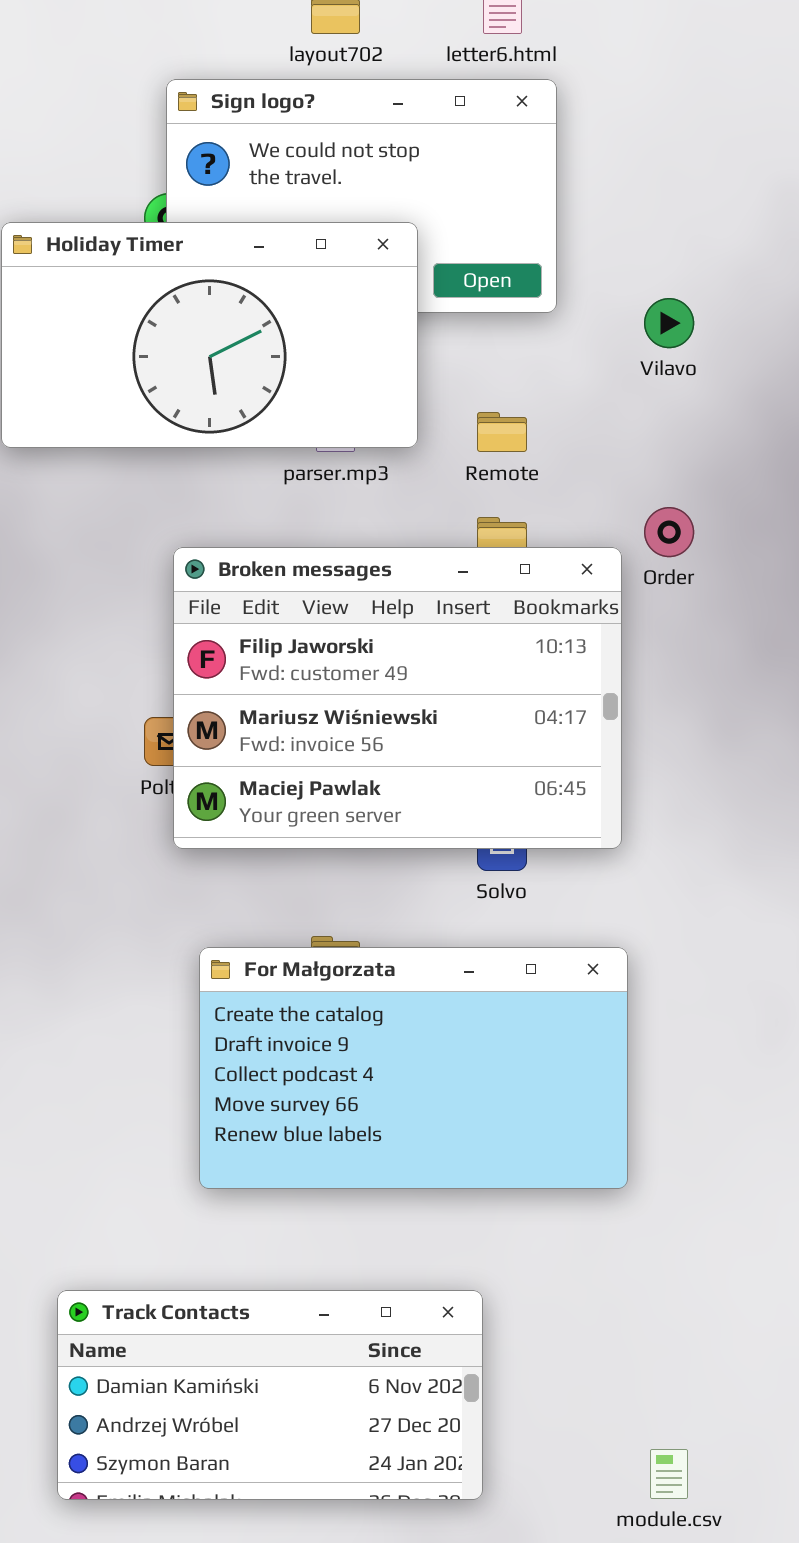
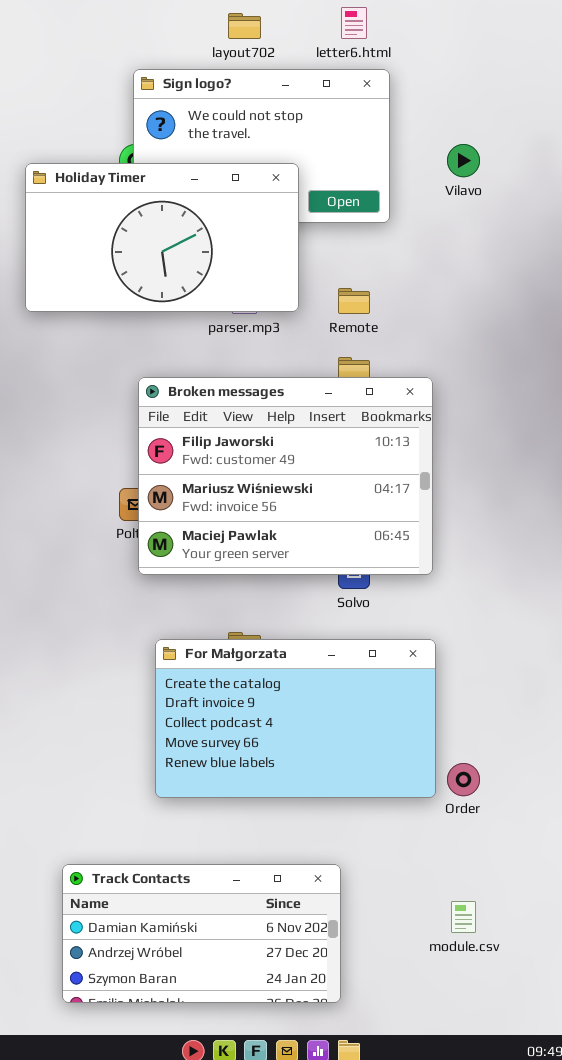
Vilavo: [644,298,694,348] -> [447,144,480,177], moved
Order: [644,507,694,557] -> [447,763,480,796], moved
module.csv: [650,1449,688,1499] -> [451,901,476,933], moved

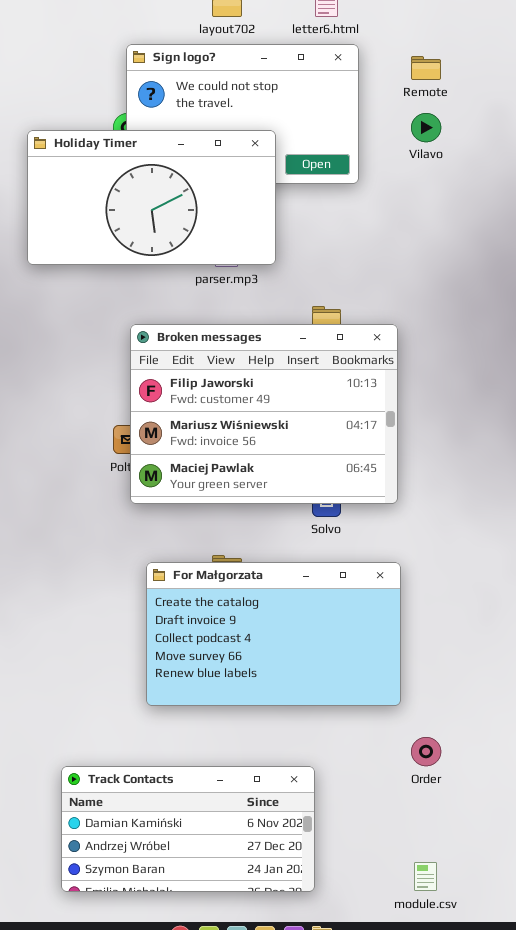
Remote: [338,288,370,314] -> [411,56,441,80], moved
Order: [447,763,480,796] -> [411,737,441,766], moved
module.csv: [451,901,476,933] -> [414,862,437,891], moved

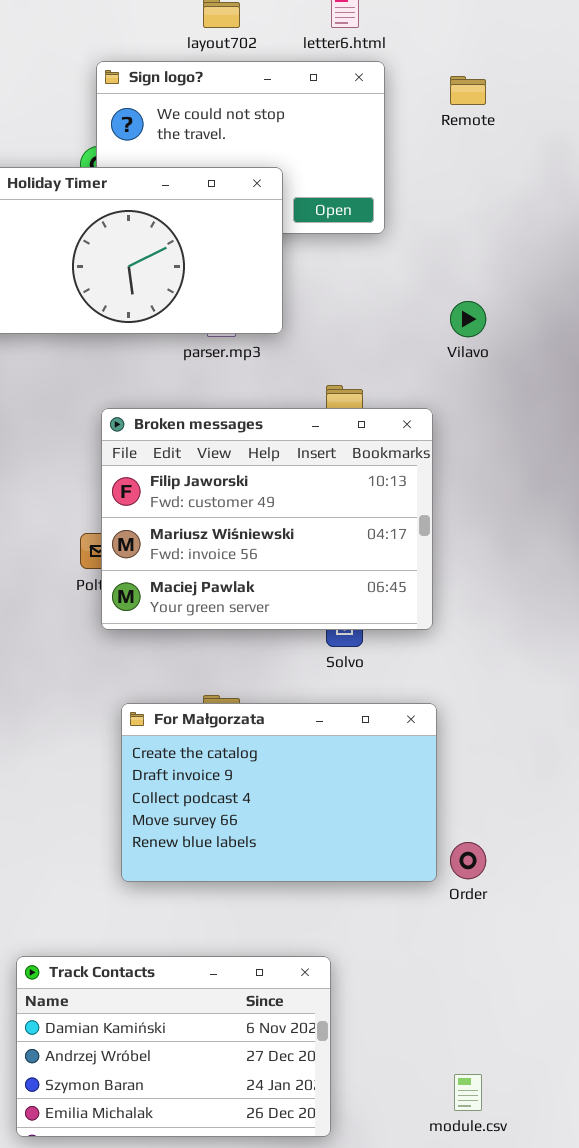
Vilavo: [411,113,441,142] -> [450,301,486,337], moved
Order: [411,737,441,766] -> [450,842,486,879], moved
Track Contacts: [61,766,315,892] -> [16,956,331,1137], resized

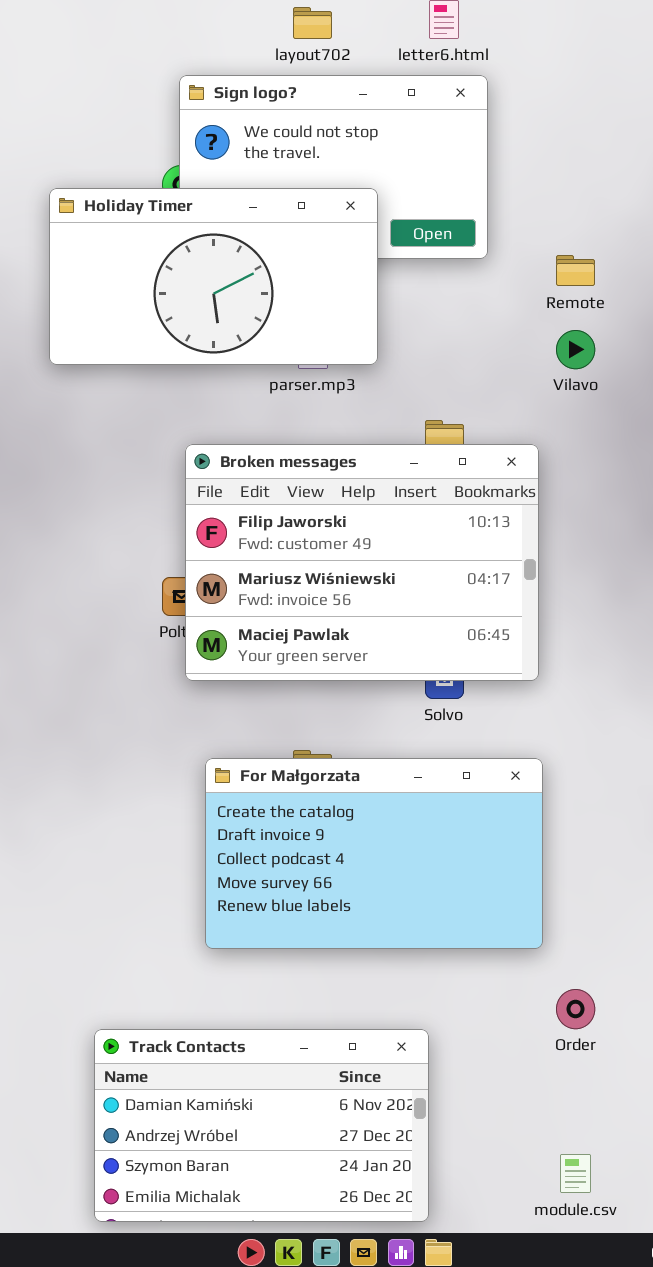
Remote: [450,76,486,105] -> [556,255,595,286], moved
Order: [450,842,486,879] -> [556,989,595,1029], moved

